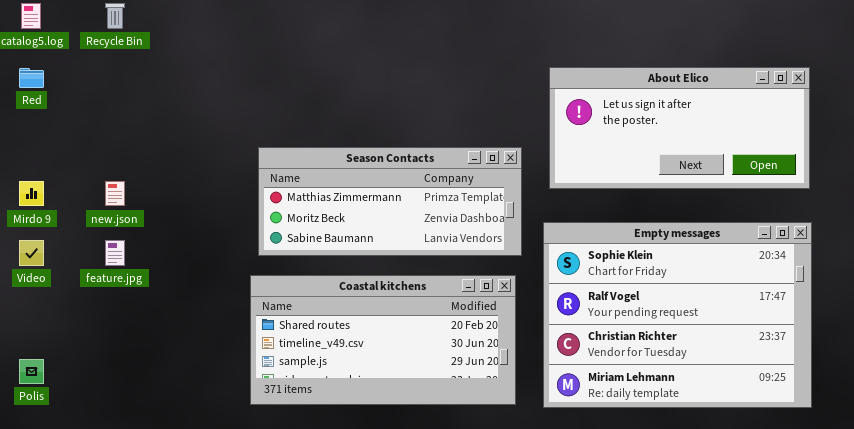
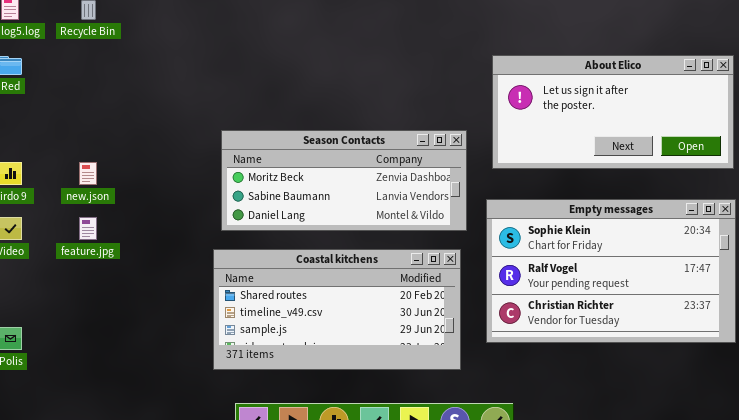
Season Contacts: [258,147,522,256] -> [221,130,467,231], scrolled down 1 row
Empty messages: [543,222,812,408] -> [486,199,736,343], resized

